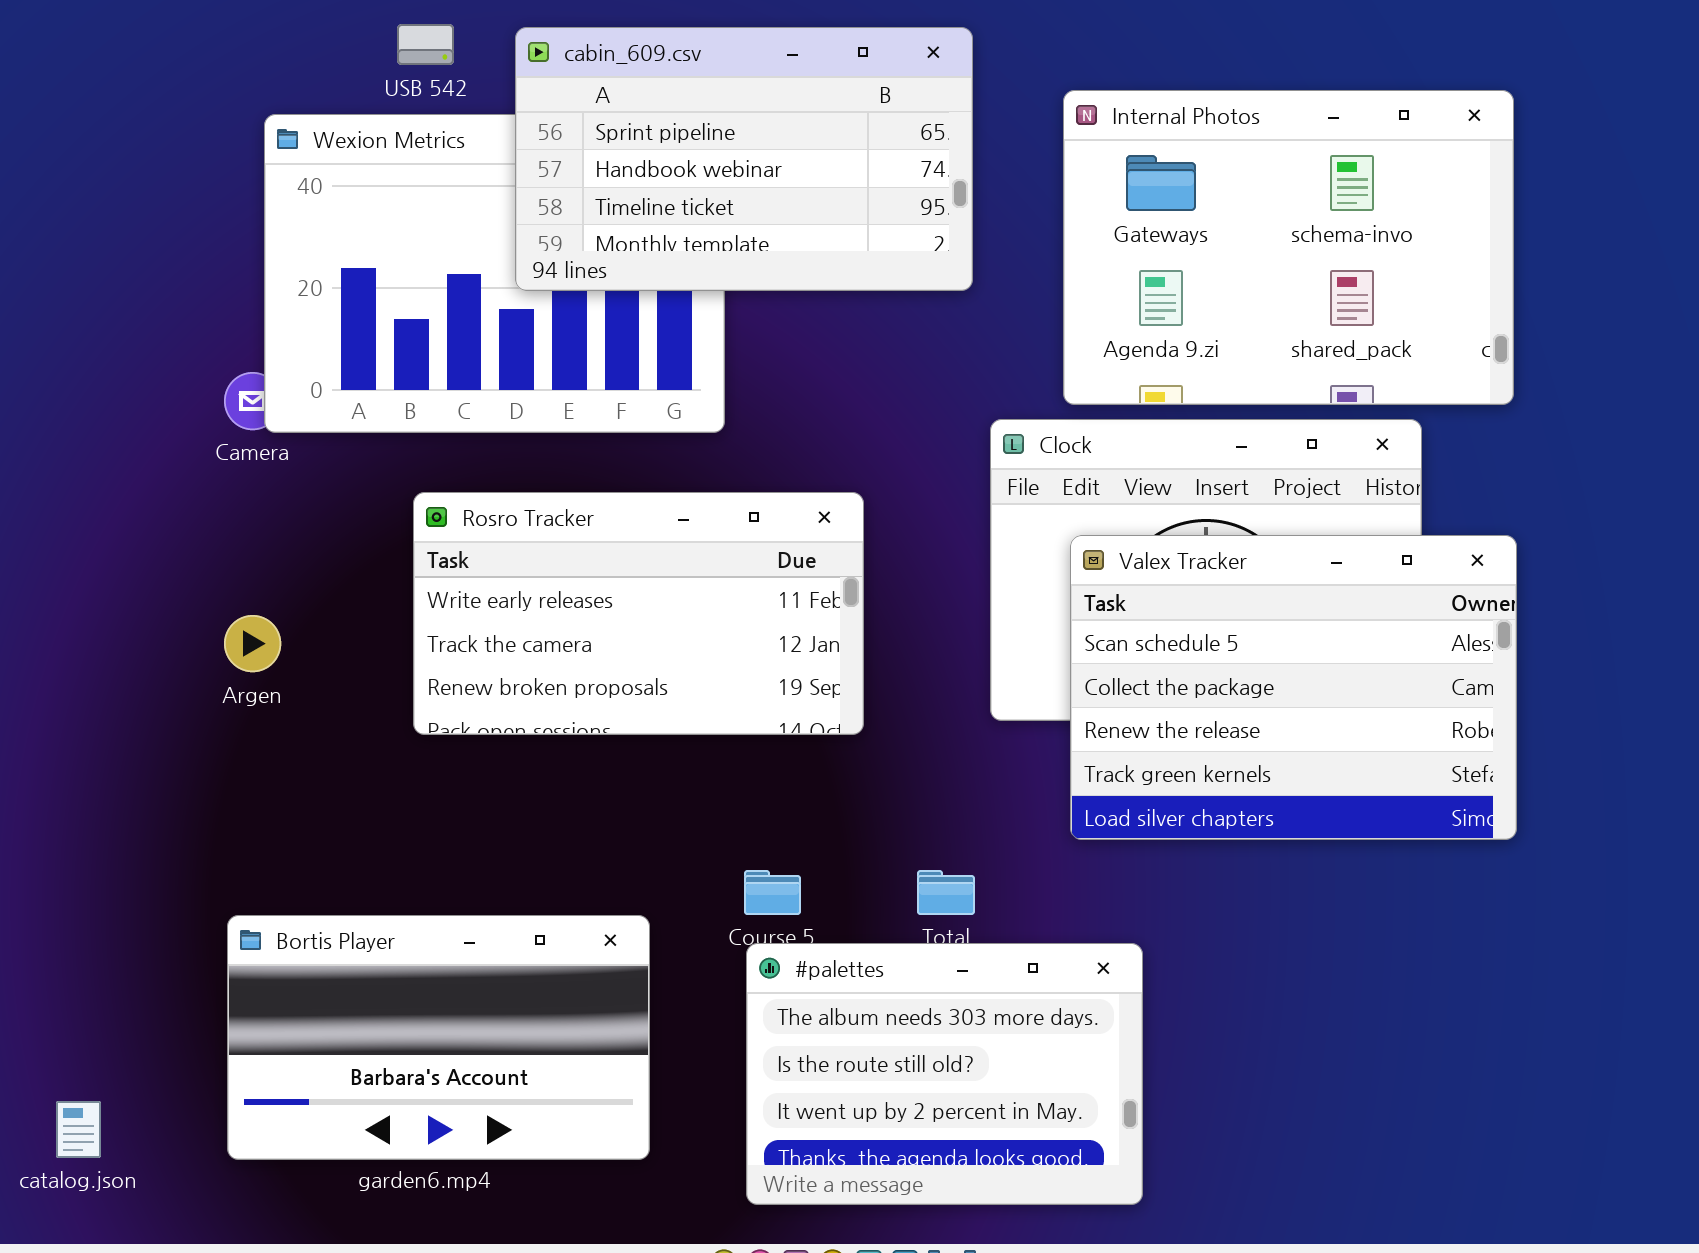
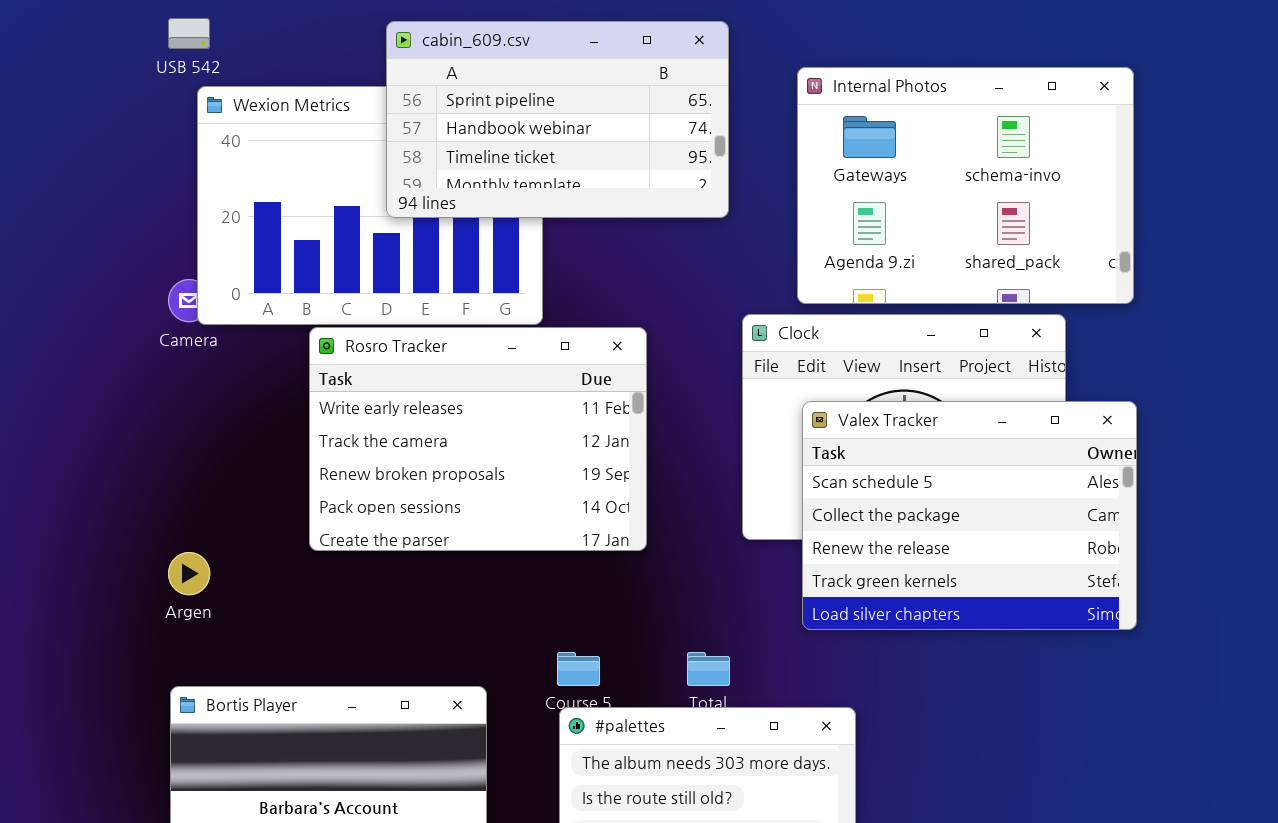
USB 542: [397,24,454,65] -> [168,18,210,49], moved
Rosro Tracker: [413,492,864,735] -> [309,327,647,551], resized
Argen: [224,615,281,672] -> [168,552,210,595], moved

